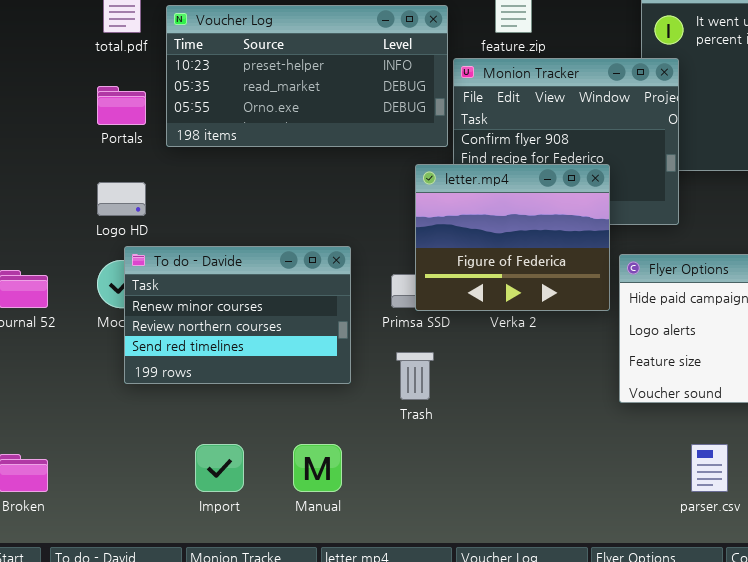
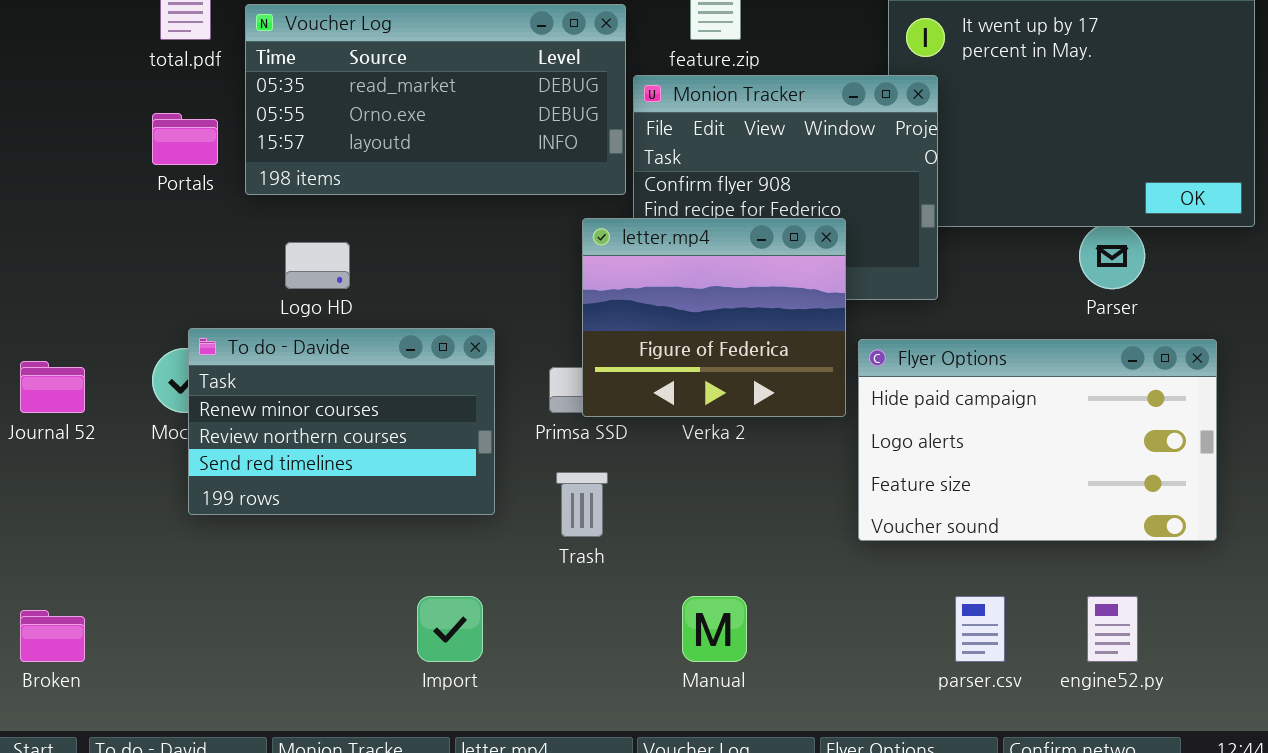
Voucher Log: [166,5,448,147] -> [245,4,626,195], scrolled down 1 row
Logo HD: [97,182,146,216] -> [285,242,350,289], moved
Import: [195,444,244,492] -> [417,596,483,662], moved
Manual: [293,444,342,492] -> [682,596,747,662], moved

